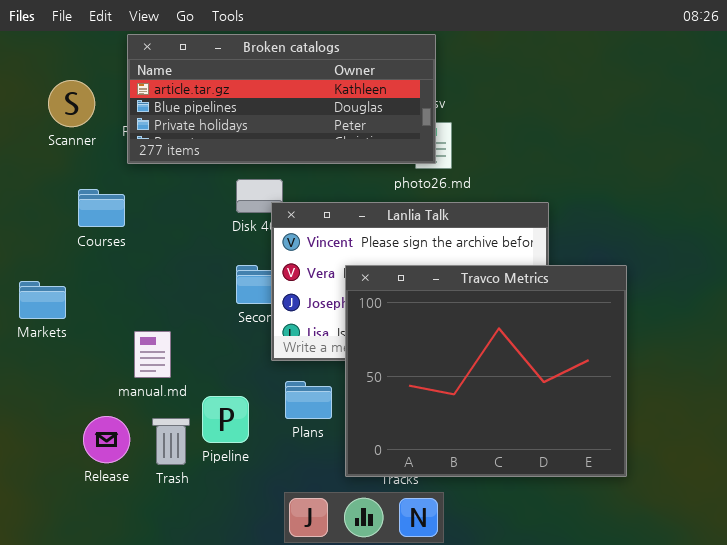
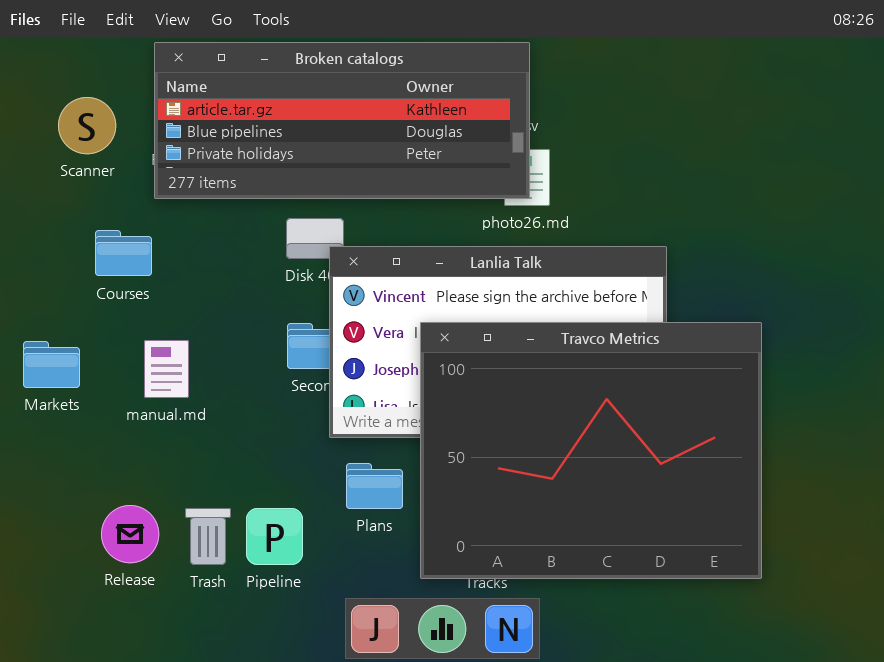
manual.md: [134,331,171,378] -> [144,340,189,398], moved
Pipeline: [202,396,249,443] -> [246,508,303,565], moved

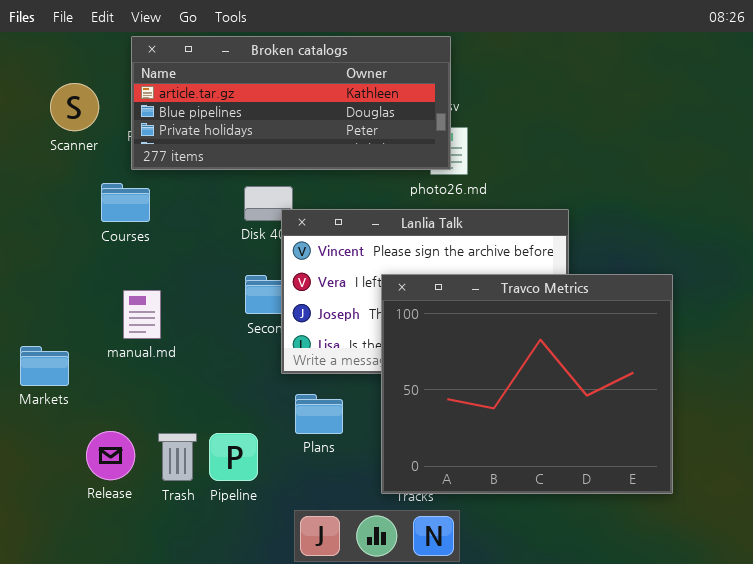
Courses: [95,230,152,276] -> [101,183,150,222], moved
Travco Metrics: [420,322,762,579] -> [381,274,673,494], moved
Markets: [23,341,80,388] -> [20,346,69,386], moved

